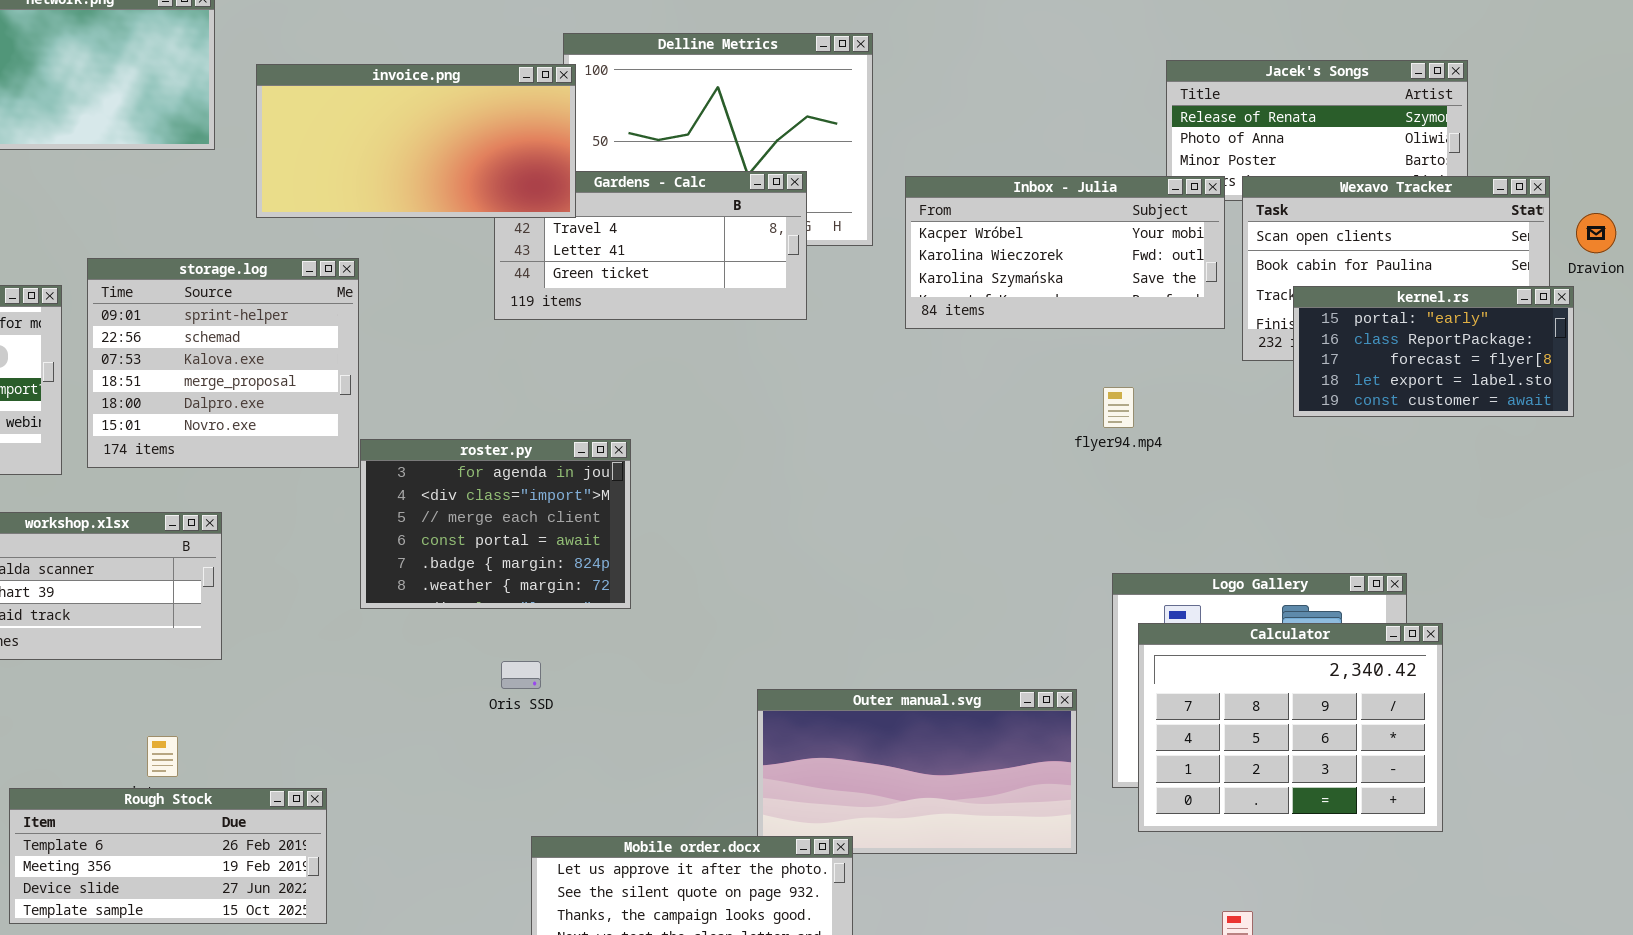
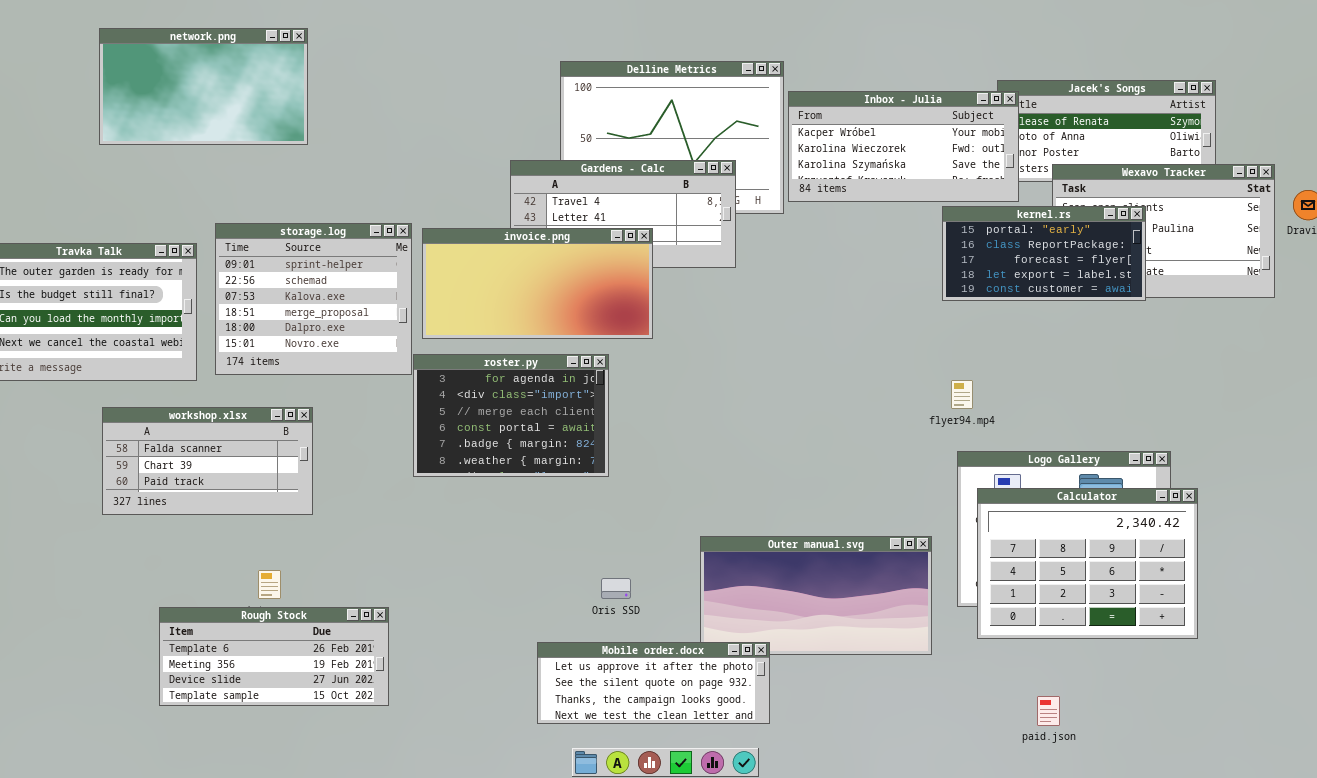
invoice.png: [256,64,576,218] -> [422,228,653,339], moved
Inbox - Julia: [905,176,1225,329] -> [788,91,1019,202], moved
kernel.rs: [1293,286,1574,417] -> [942,206,1146,301], moved
flyer94.mp4: [1103,387,1134,428] -> [951,380,973,409], moved
Oris SSD: [501,661,541,689] -> [601,578,631,599], moved

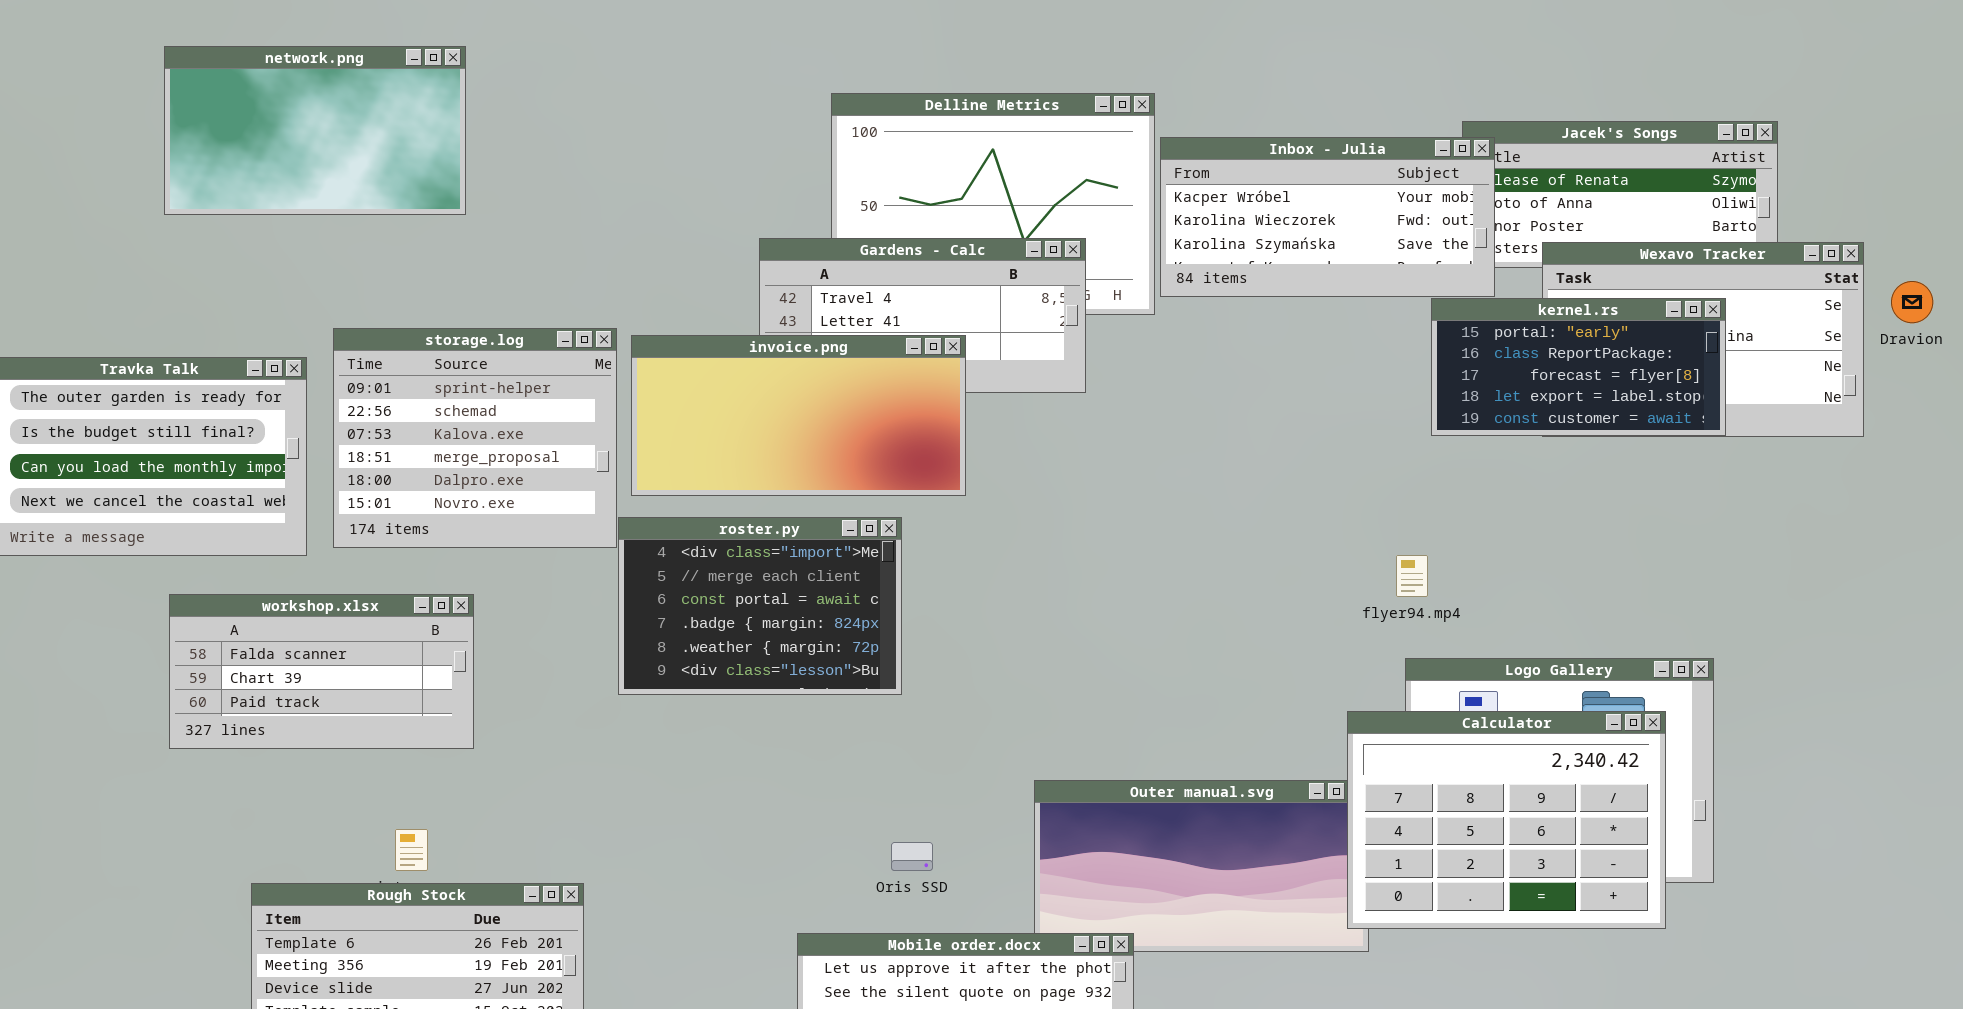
kernel.rs: [942,206,1146,301] -> [1431,298,1726,436], moved
roster.py: [413,354,609,477] -> [618,517,902,695], scrolled down 1 row
Calculator: [977,488,1198,639] -> [1347,711,1666,929], moved

